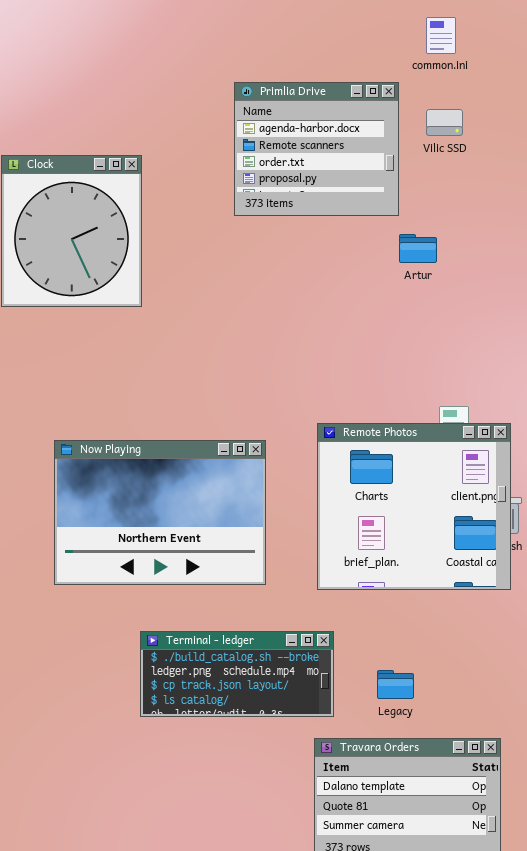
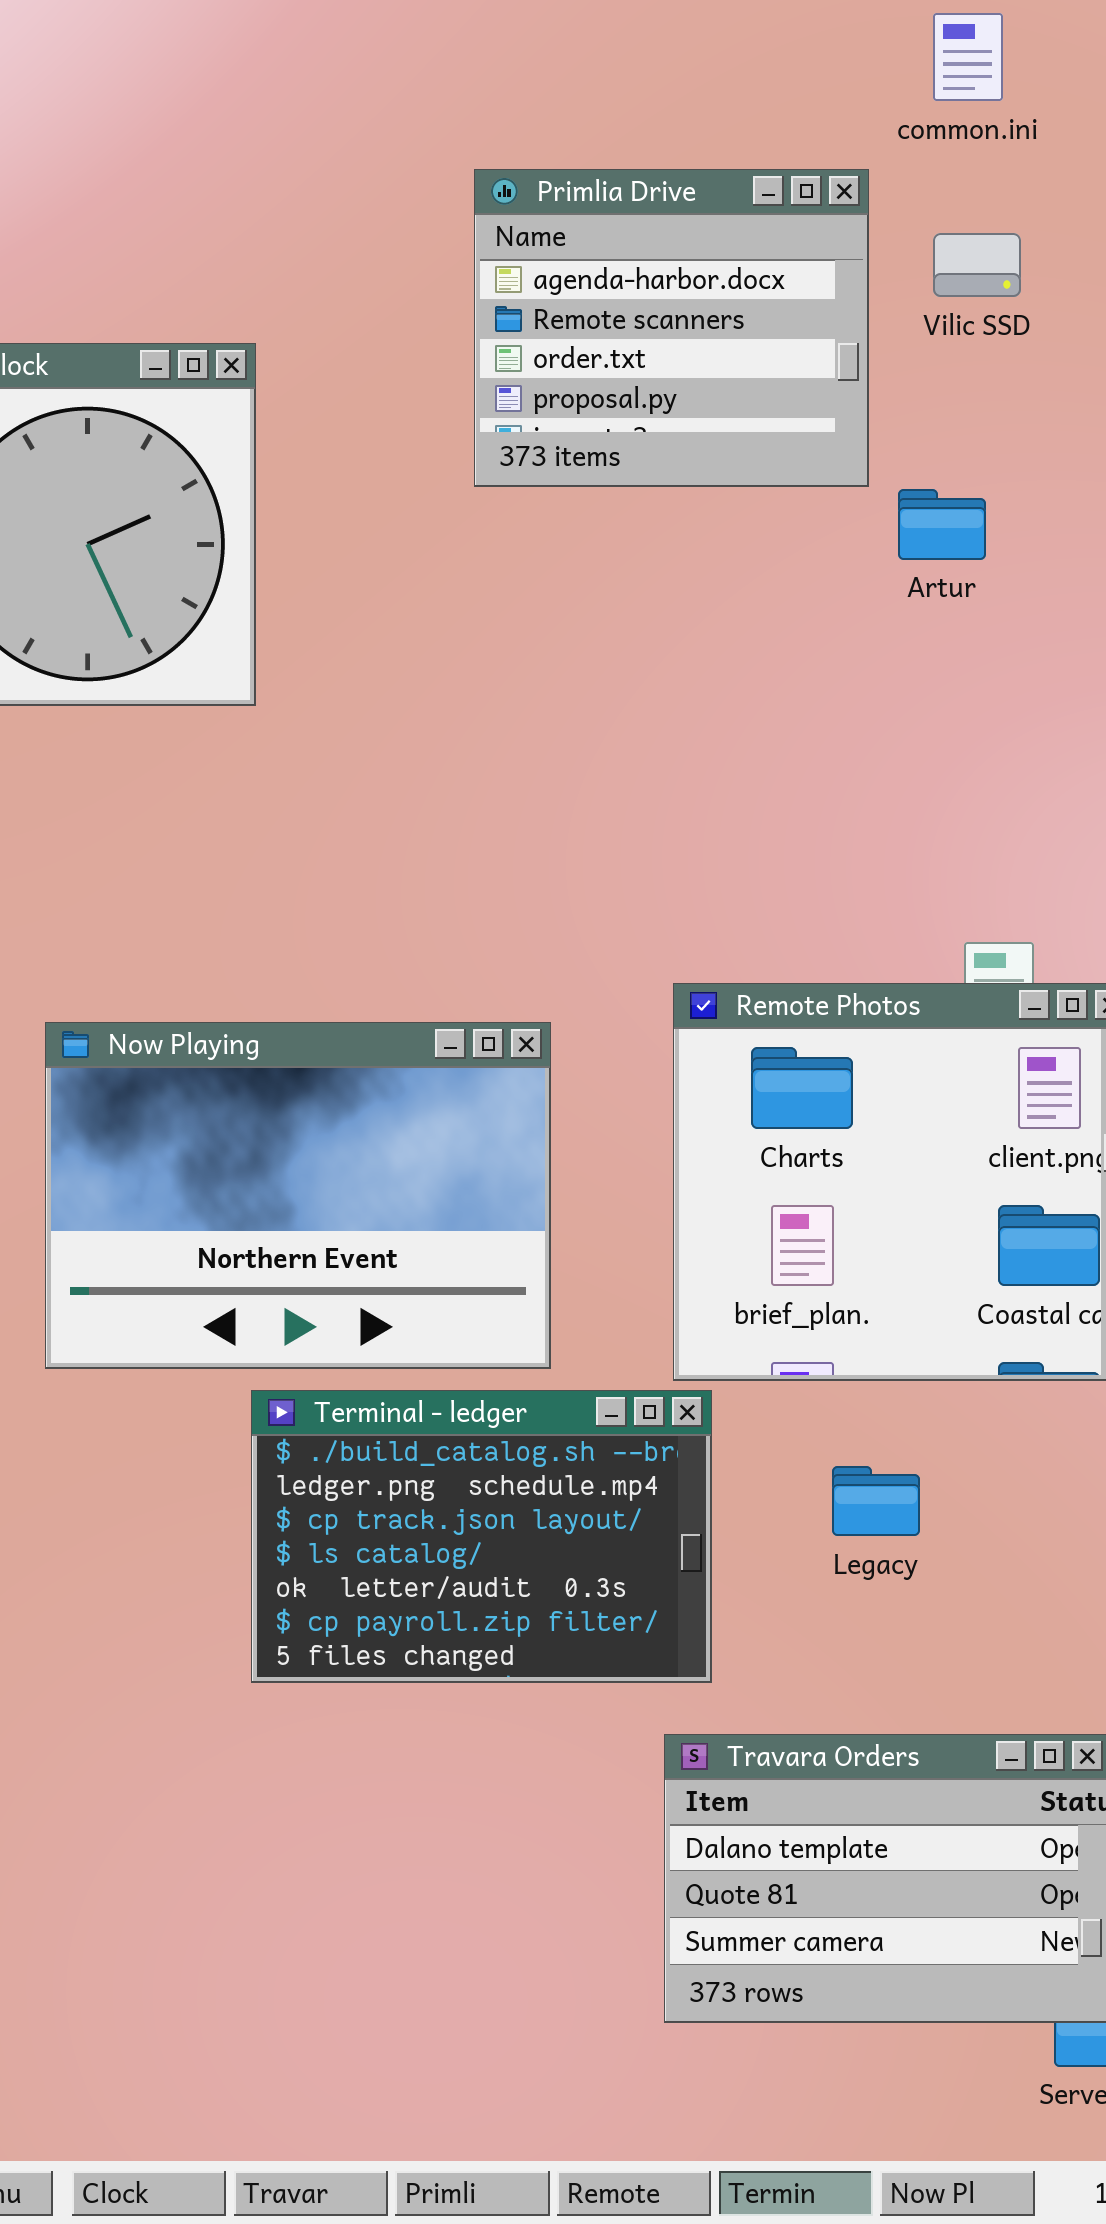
Artur: [399,234,437,263] -> [898,489,986,560], moved
Terminal - ledger: [140,631,334,717] -> [251,1390,712,1683], resized
Legacy: [377,670,414,699] -> [832,1466,920,1536], moved

